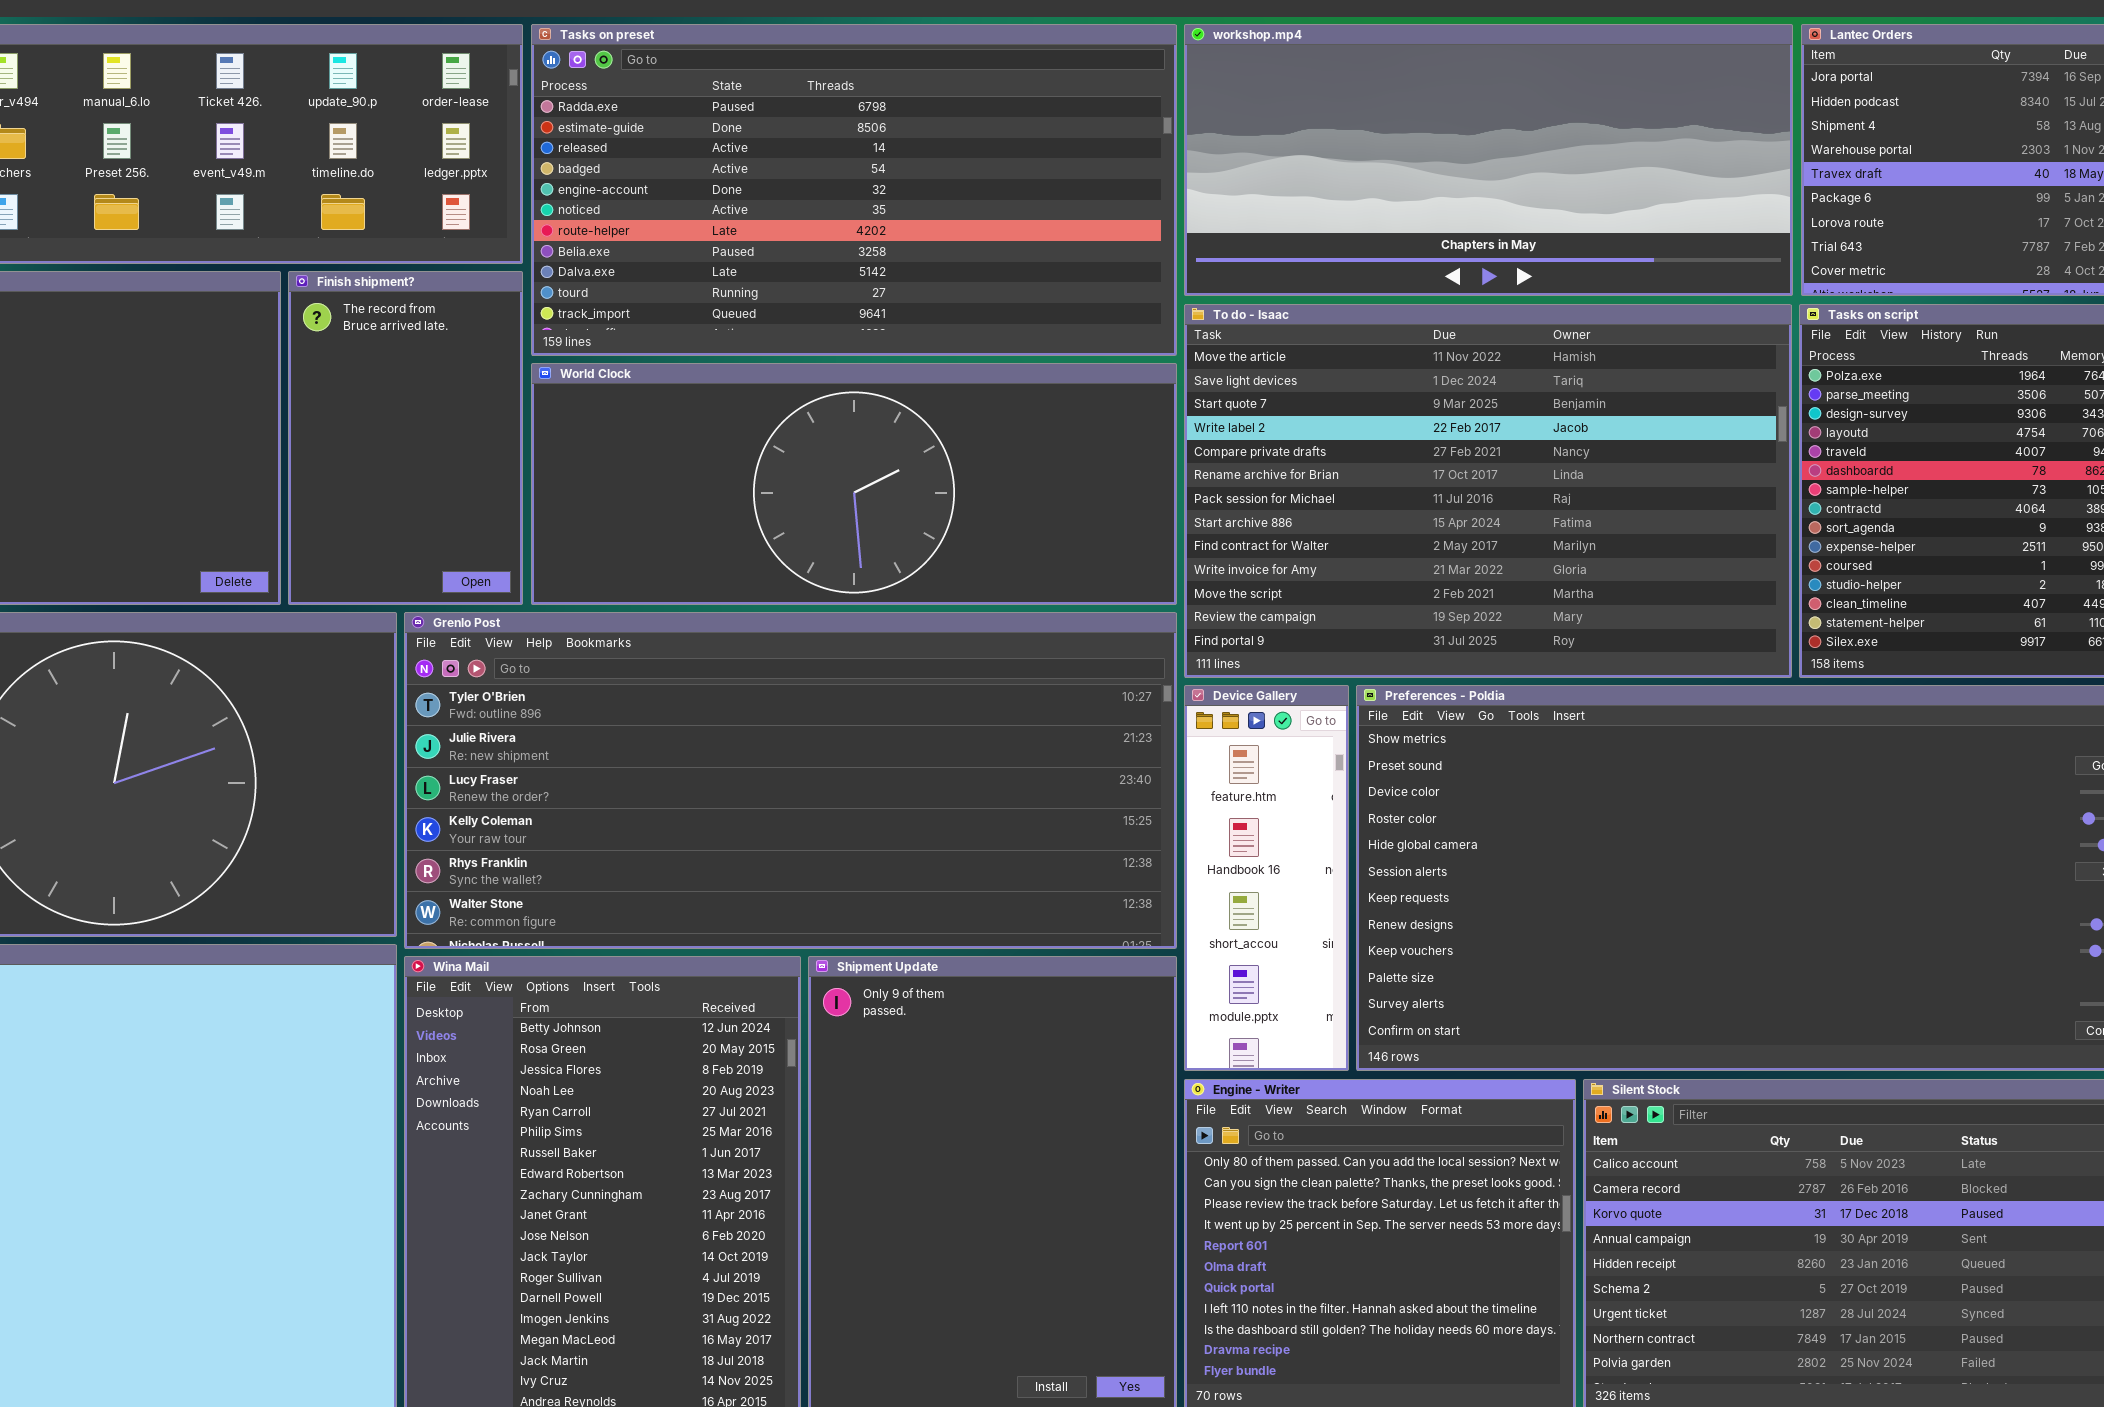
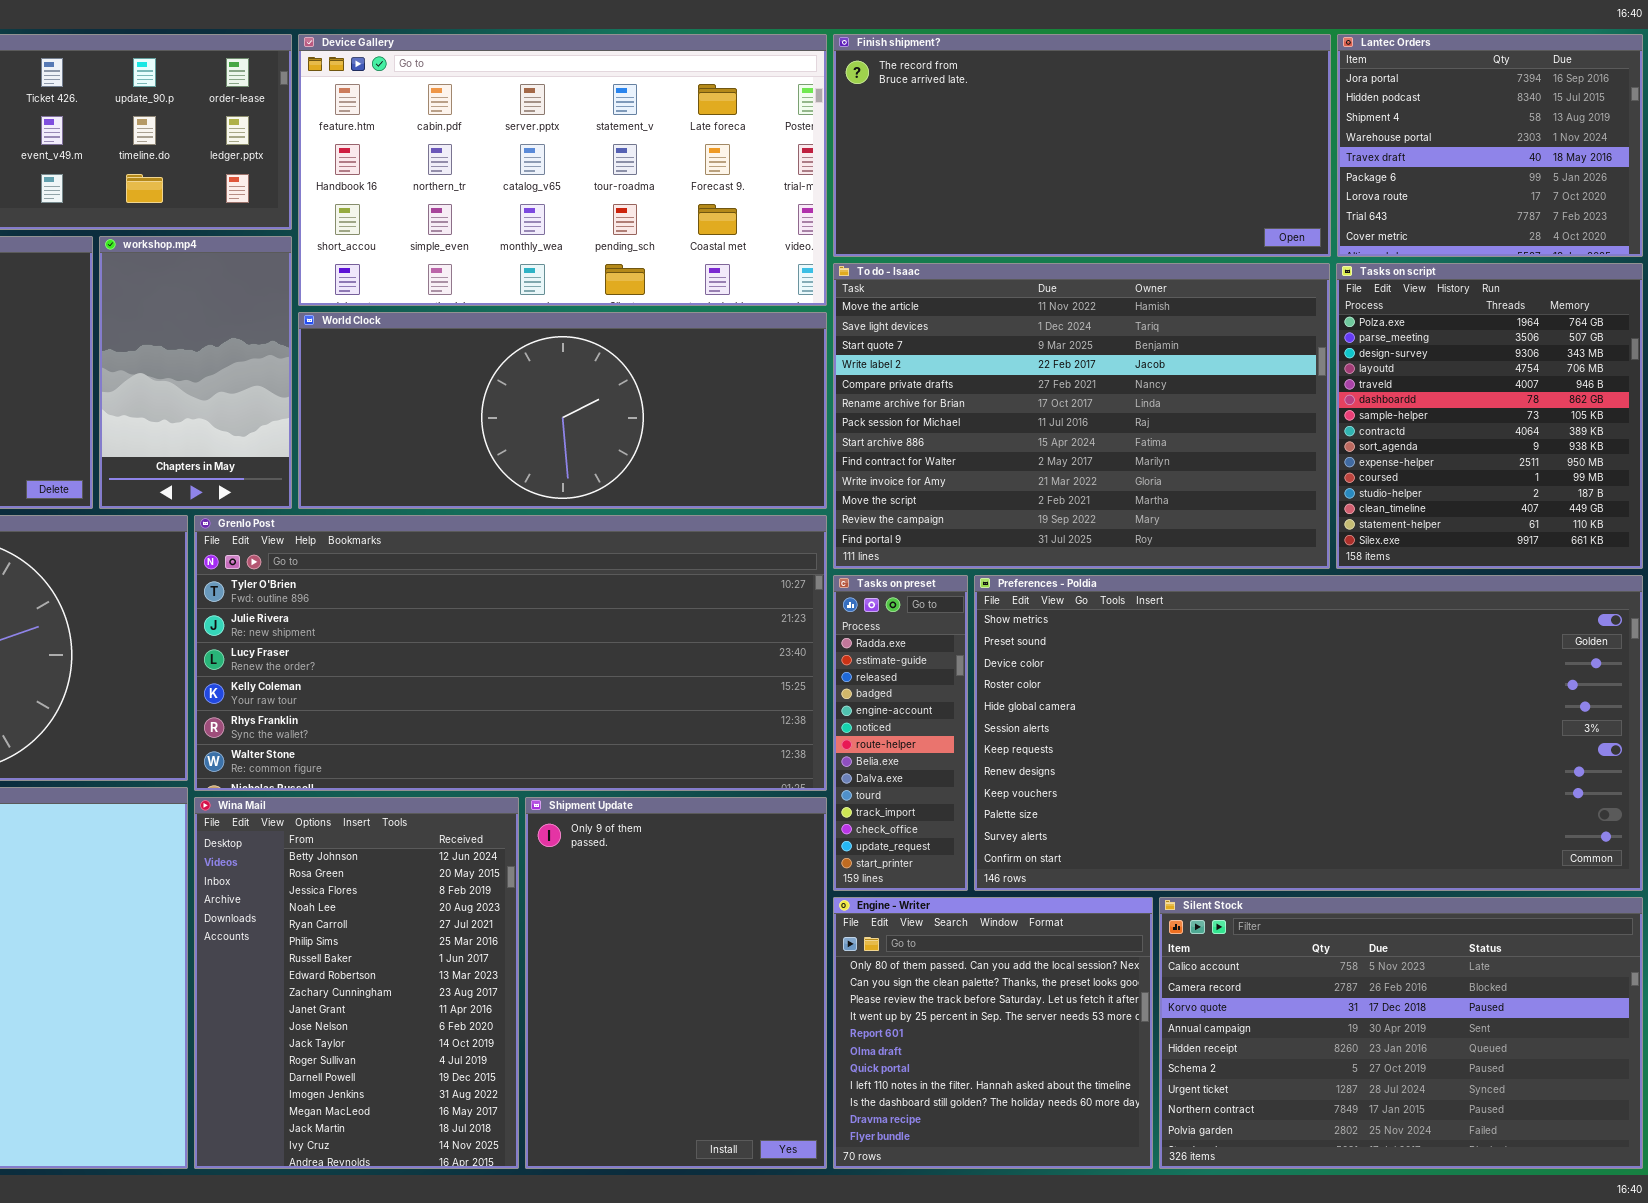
Tasks on preset: [531,24,1177,356] -> [833,575,968,891], moved, resized
workshop.mp4: [1184,24,1793,296] -> [99,236,292,509], moved, resized
Finish shipment?: [288,271,523,605] -> [833,34,1331,257], moved, resized
Device Gallery: [1184,685,1349,1071] -> [298,34,827,306], moved, resized

